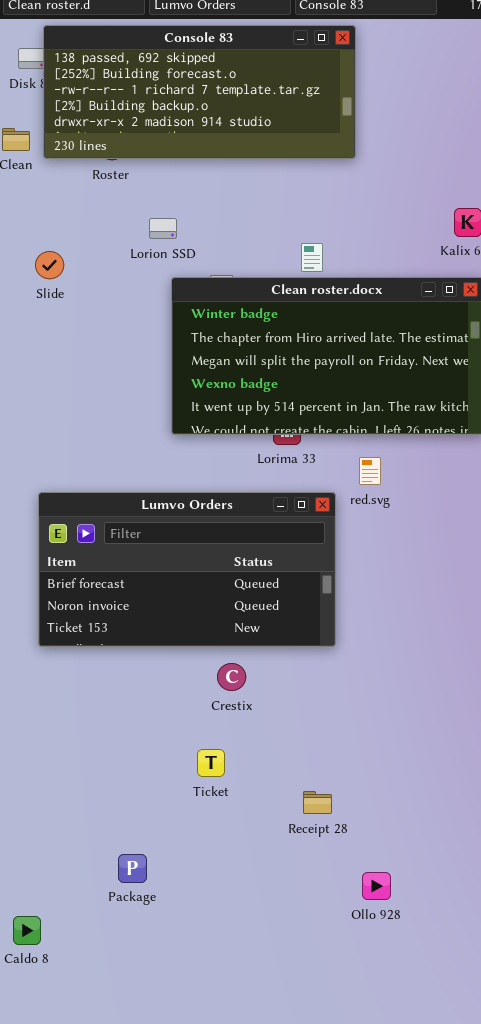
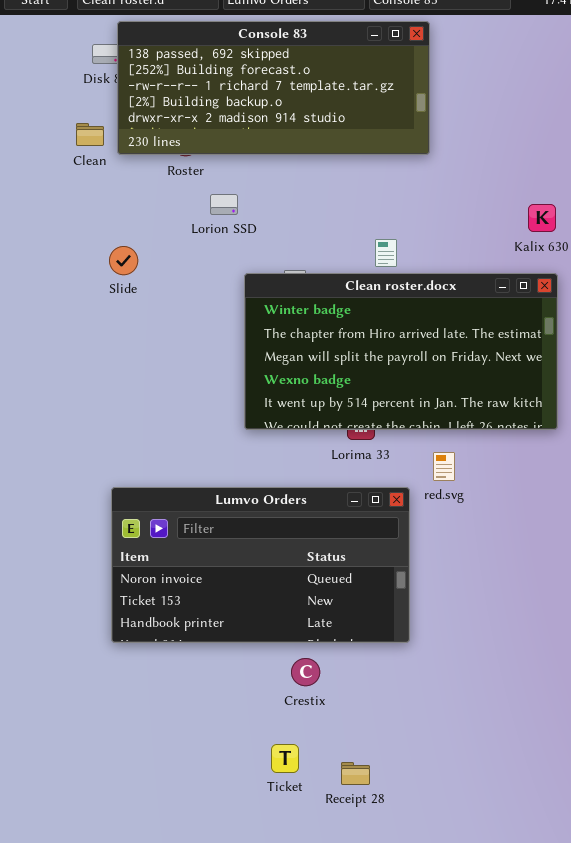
Lorion SSD: [149,218,177,239] -> [210,194,238,215], moved
Lumvo Orders: [38,492,336,647] -> [111,487,410,643], scrolled down 1 row
Receipt 28: [303,791,332,814] -> [341,762,370,785], moved

